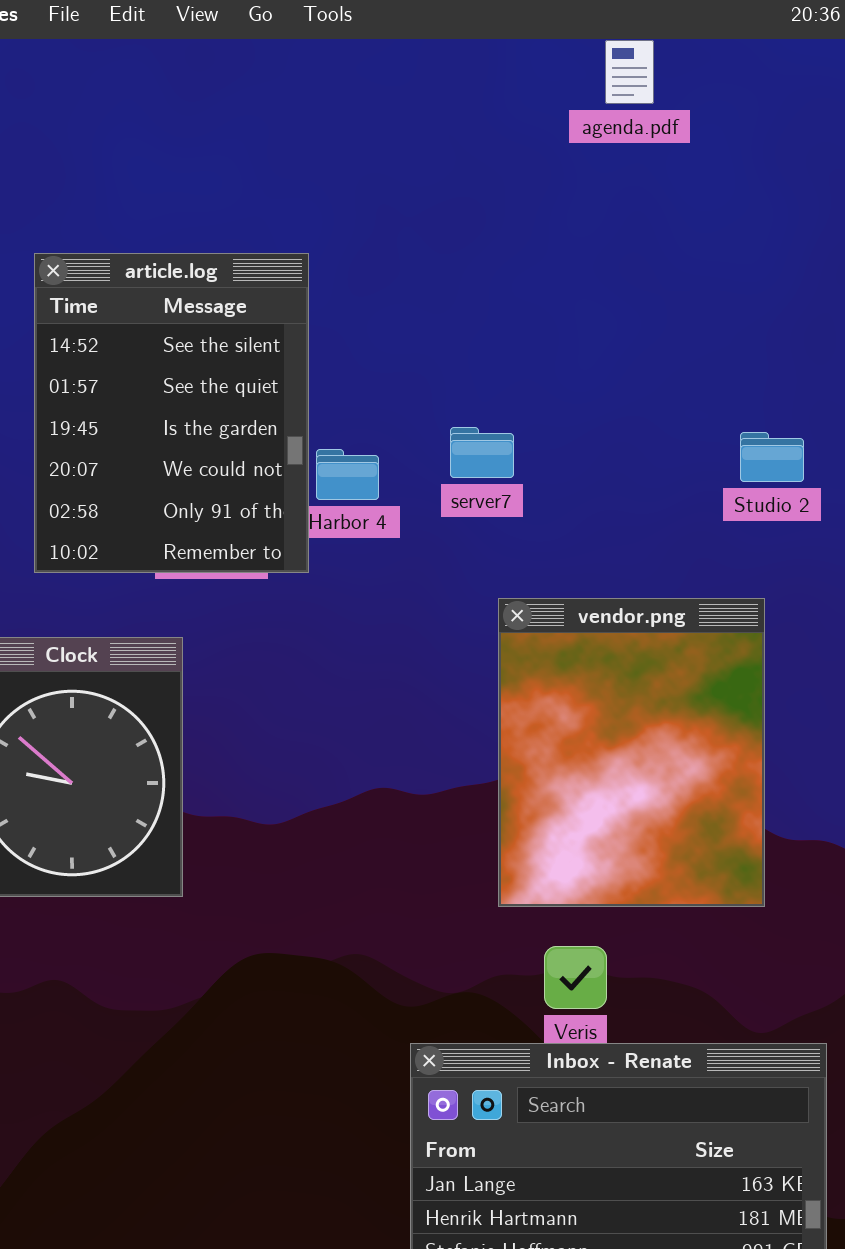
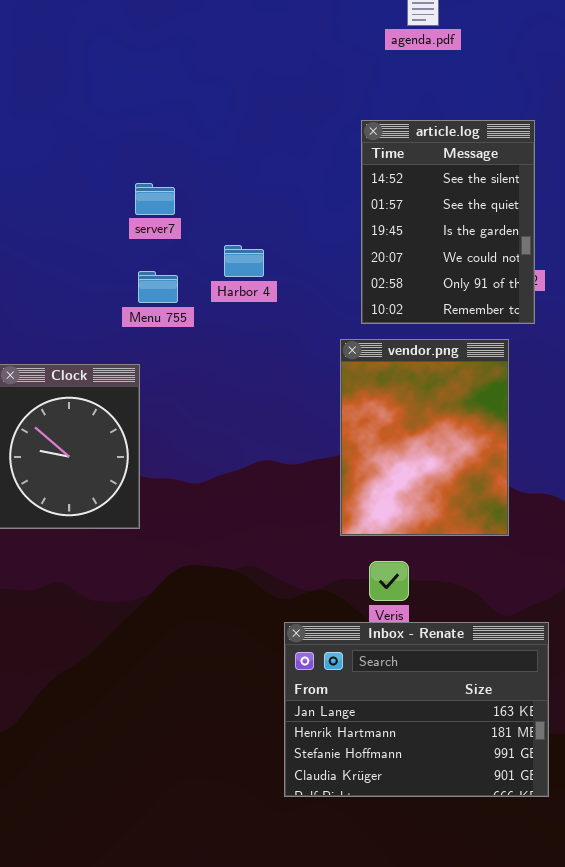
article.log: [34,253,309,573] -> [361,120,535,324], moved
server7: [450,427,514,478] -> [135,183,175,215], moved

